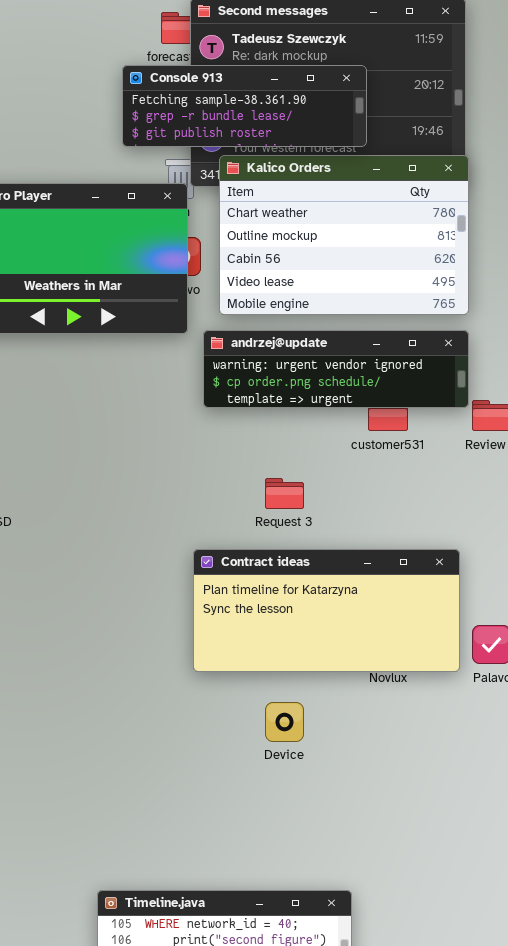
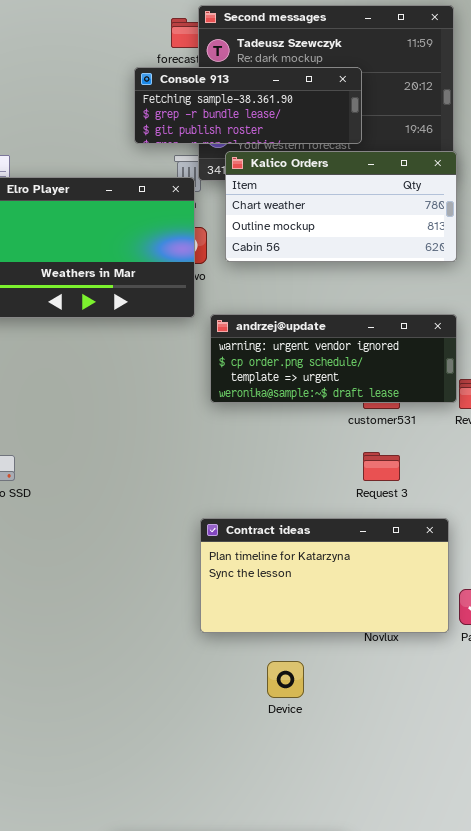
Kalico Orders: [219,155,469,315] -> [225,151,457,262], resized
andrzej@update: [203,330,469,408] -> [210,314,457,403], resized
Request 3: [265,478,304,509] -> [363,452,400,481], moved

